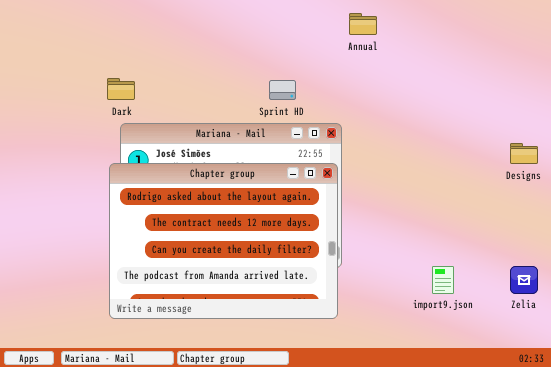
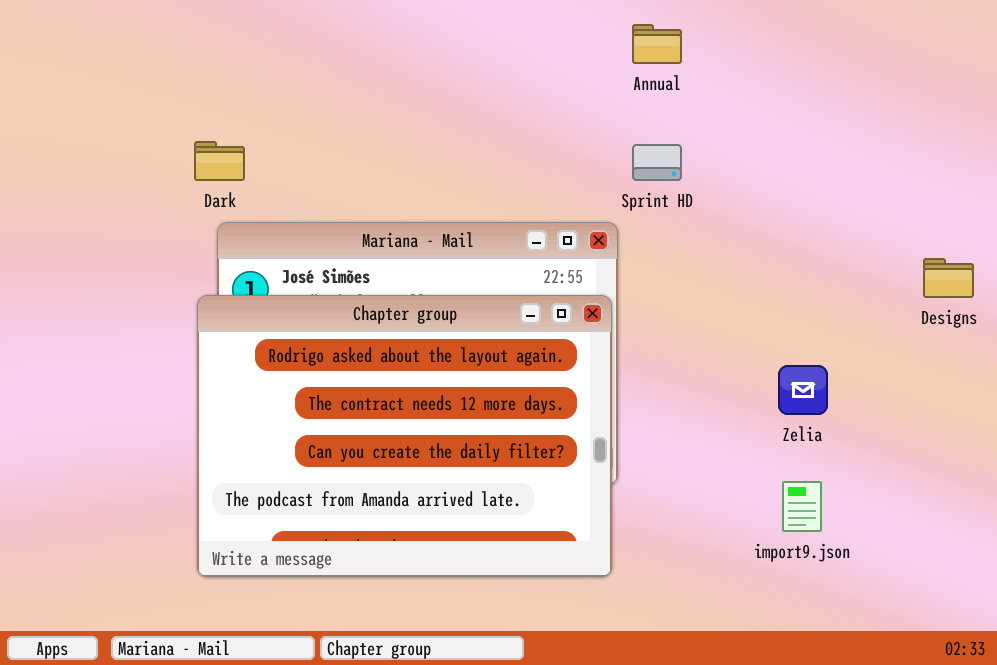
Sprint HD: [269,80,296,100] -> [632,144,682,181], moved
Zelia: [510,266,538,294] -> [778,365,828,415], moved

